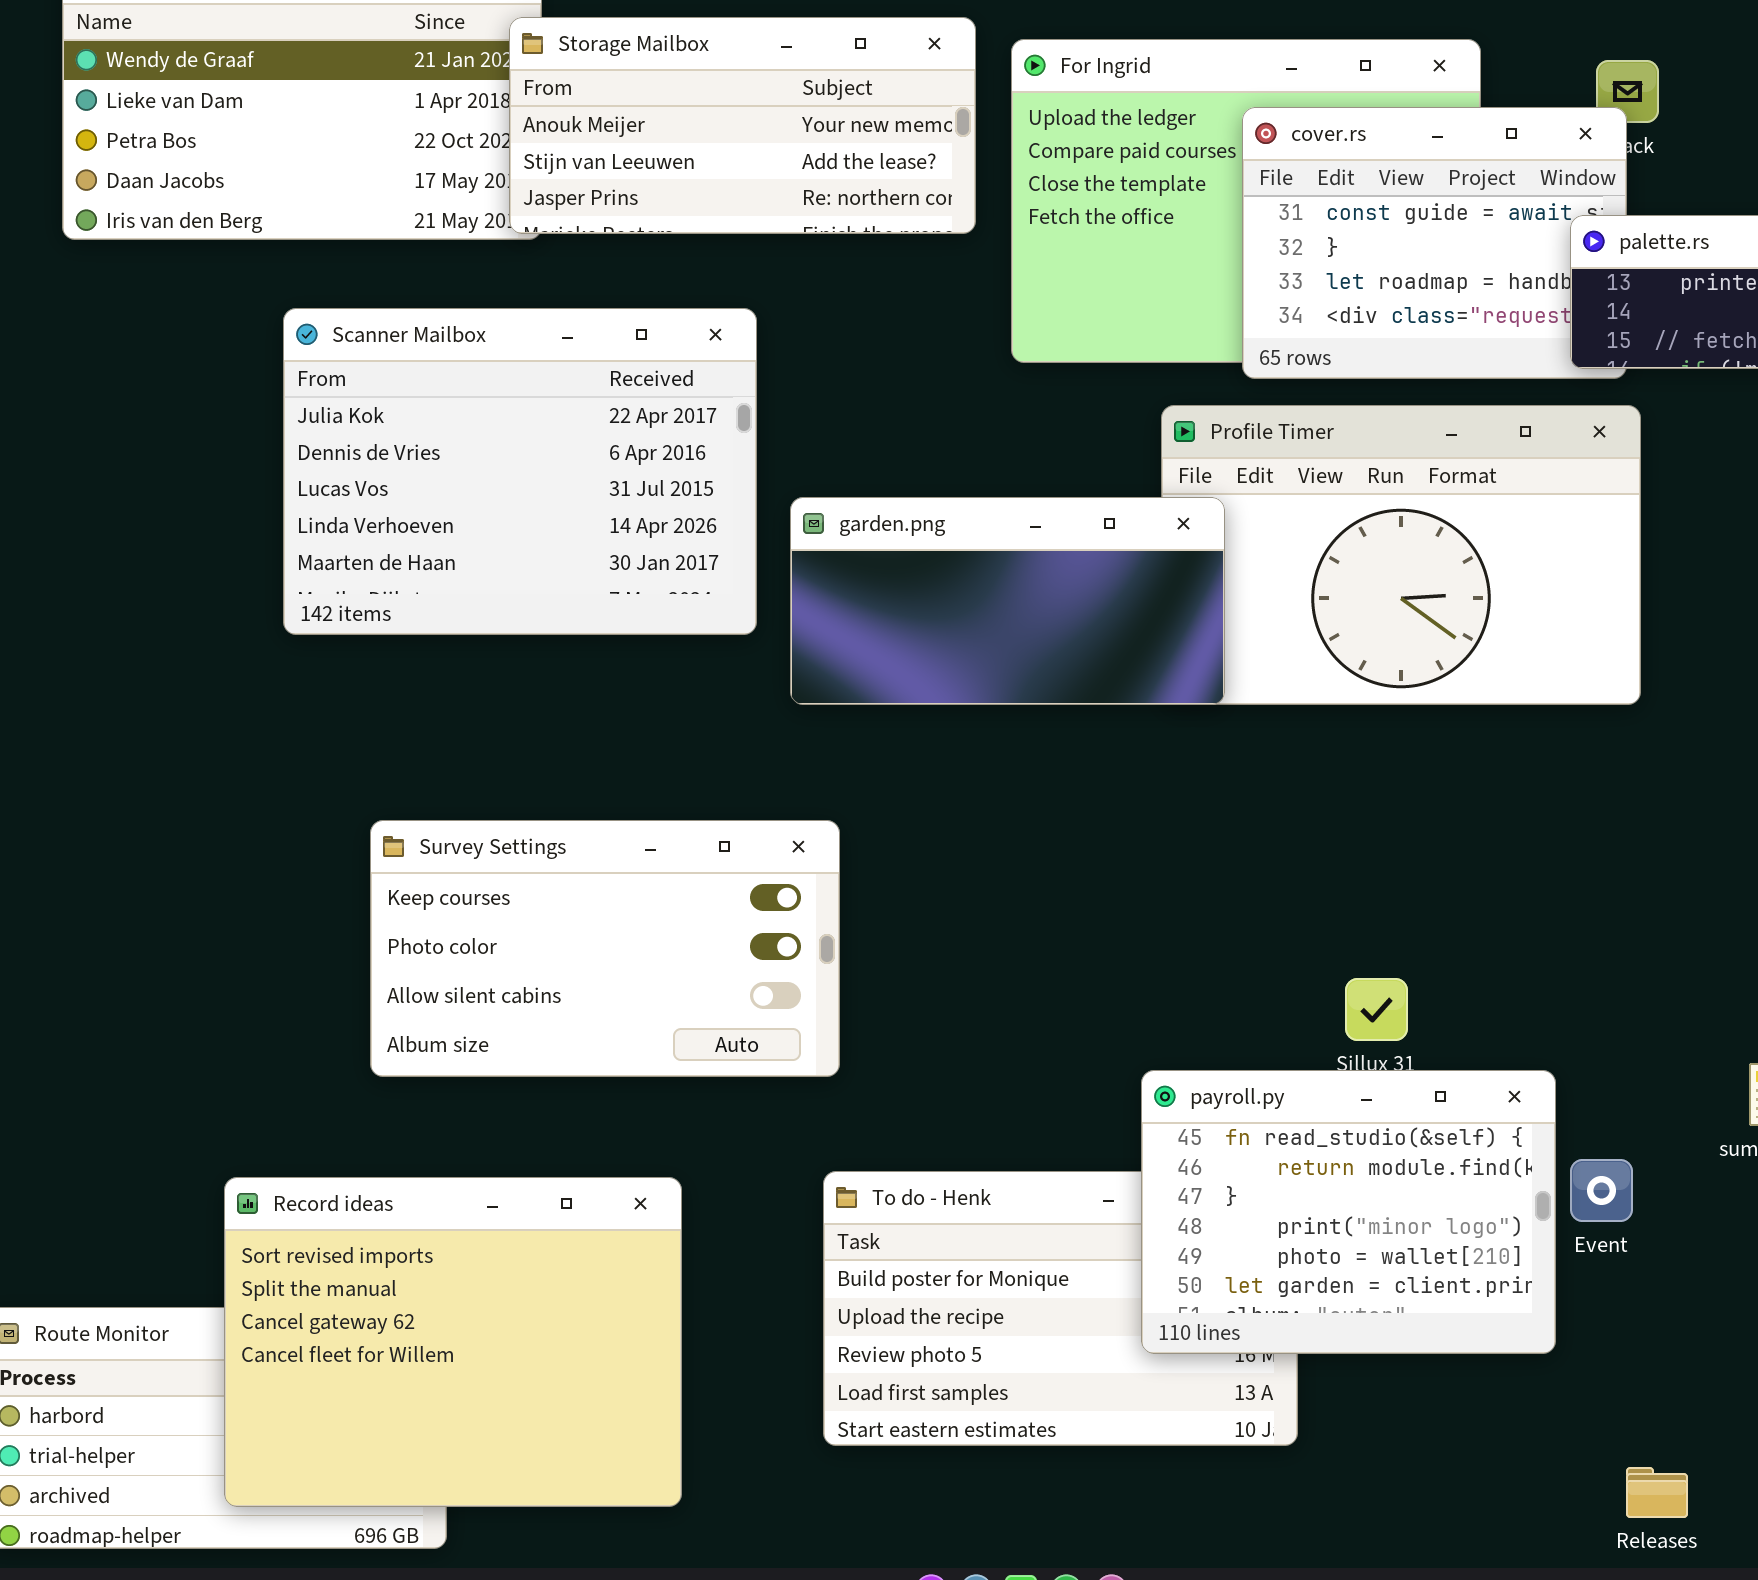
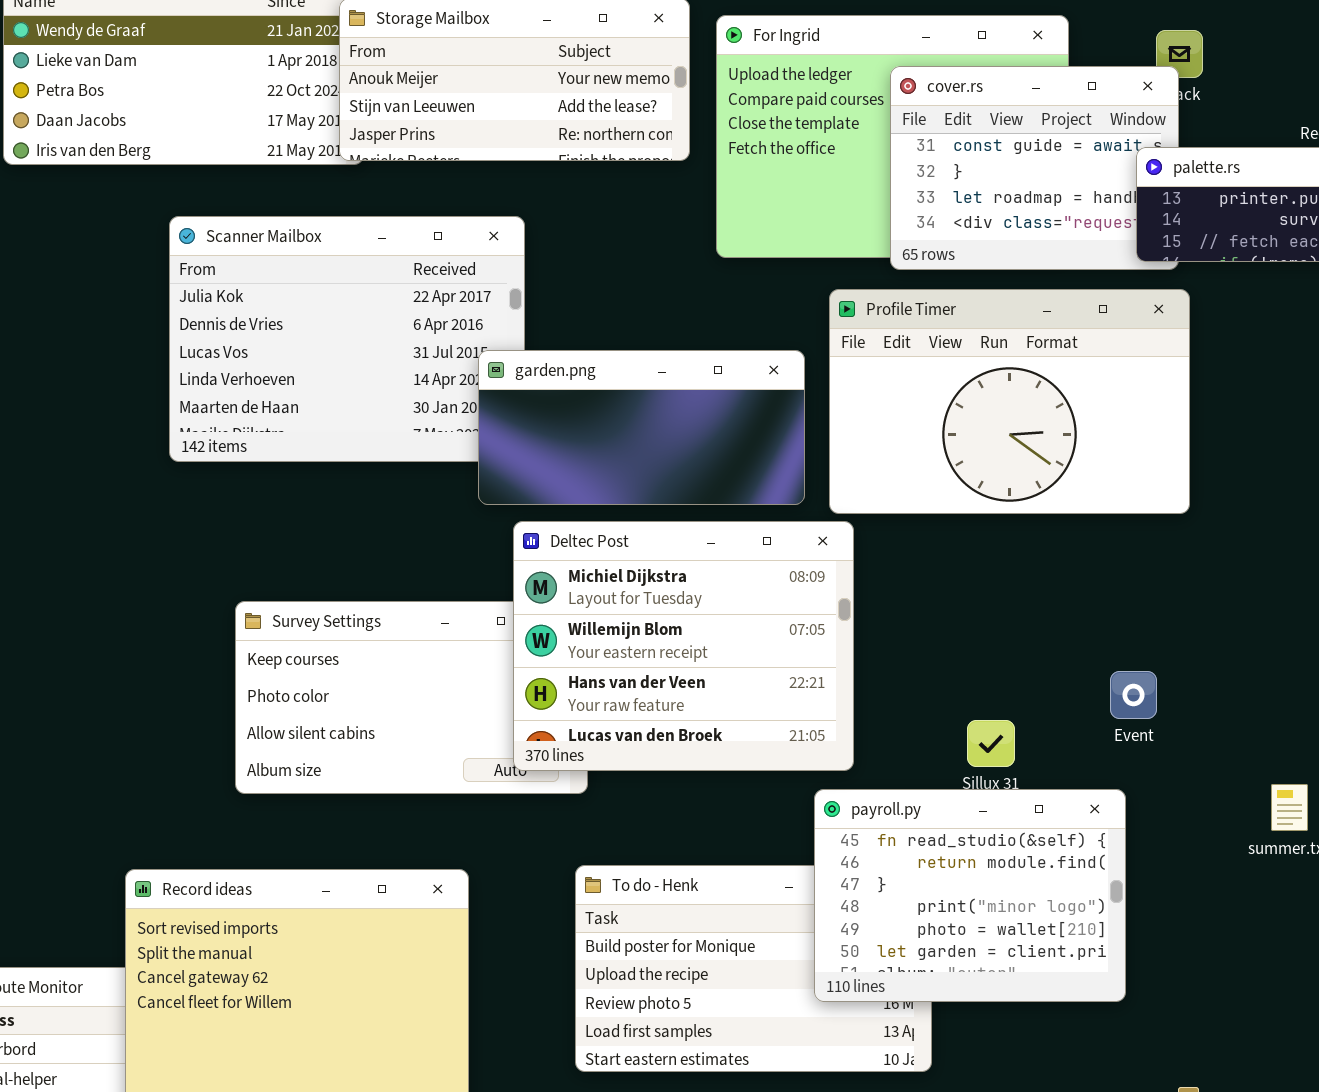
garden.png: [790,497,1225,705] -> [478,350,805,505], moved
Deltec Post: none -> [513,521,854,771], opened
Event: [1570,1159,1633,1222] -> [1110,671,1157,719], moved

